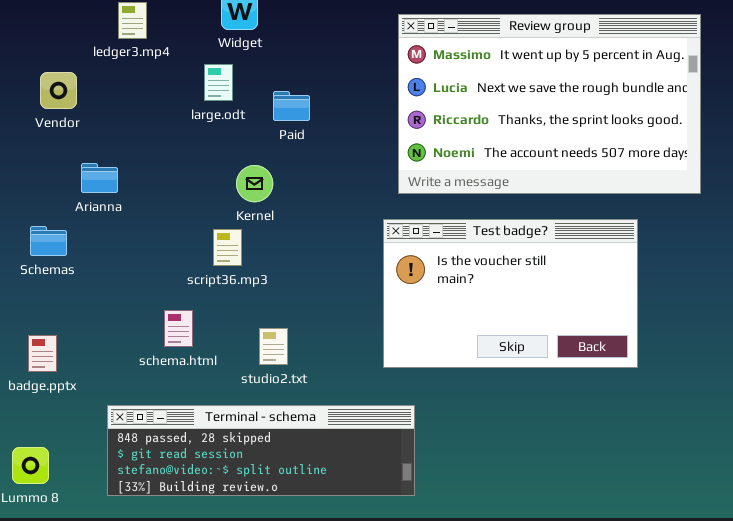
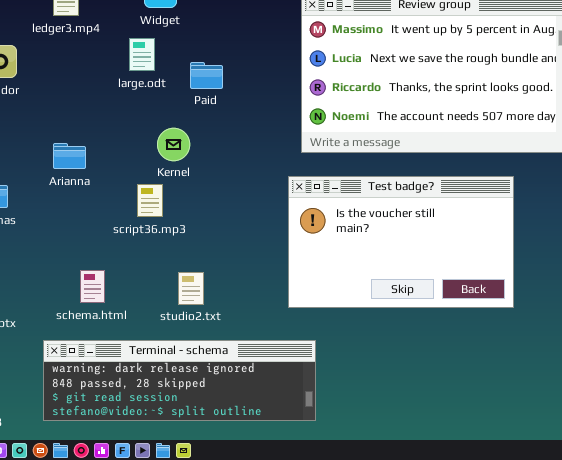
Arianna: [81,163,118,193] -> [53,143,86,169], moved
schema.html: [164,310,193,347] -> [80,270,105,303], moved
Terminal - schema: [107,405,415,496] -> [43,340,316,421], scrolled up 1 row

